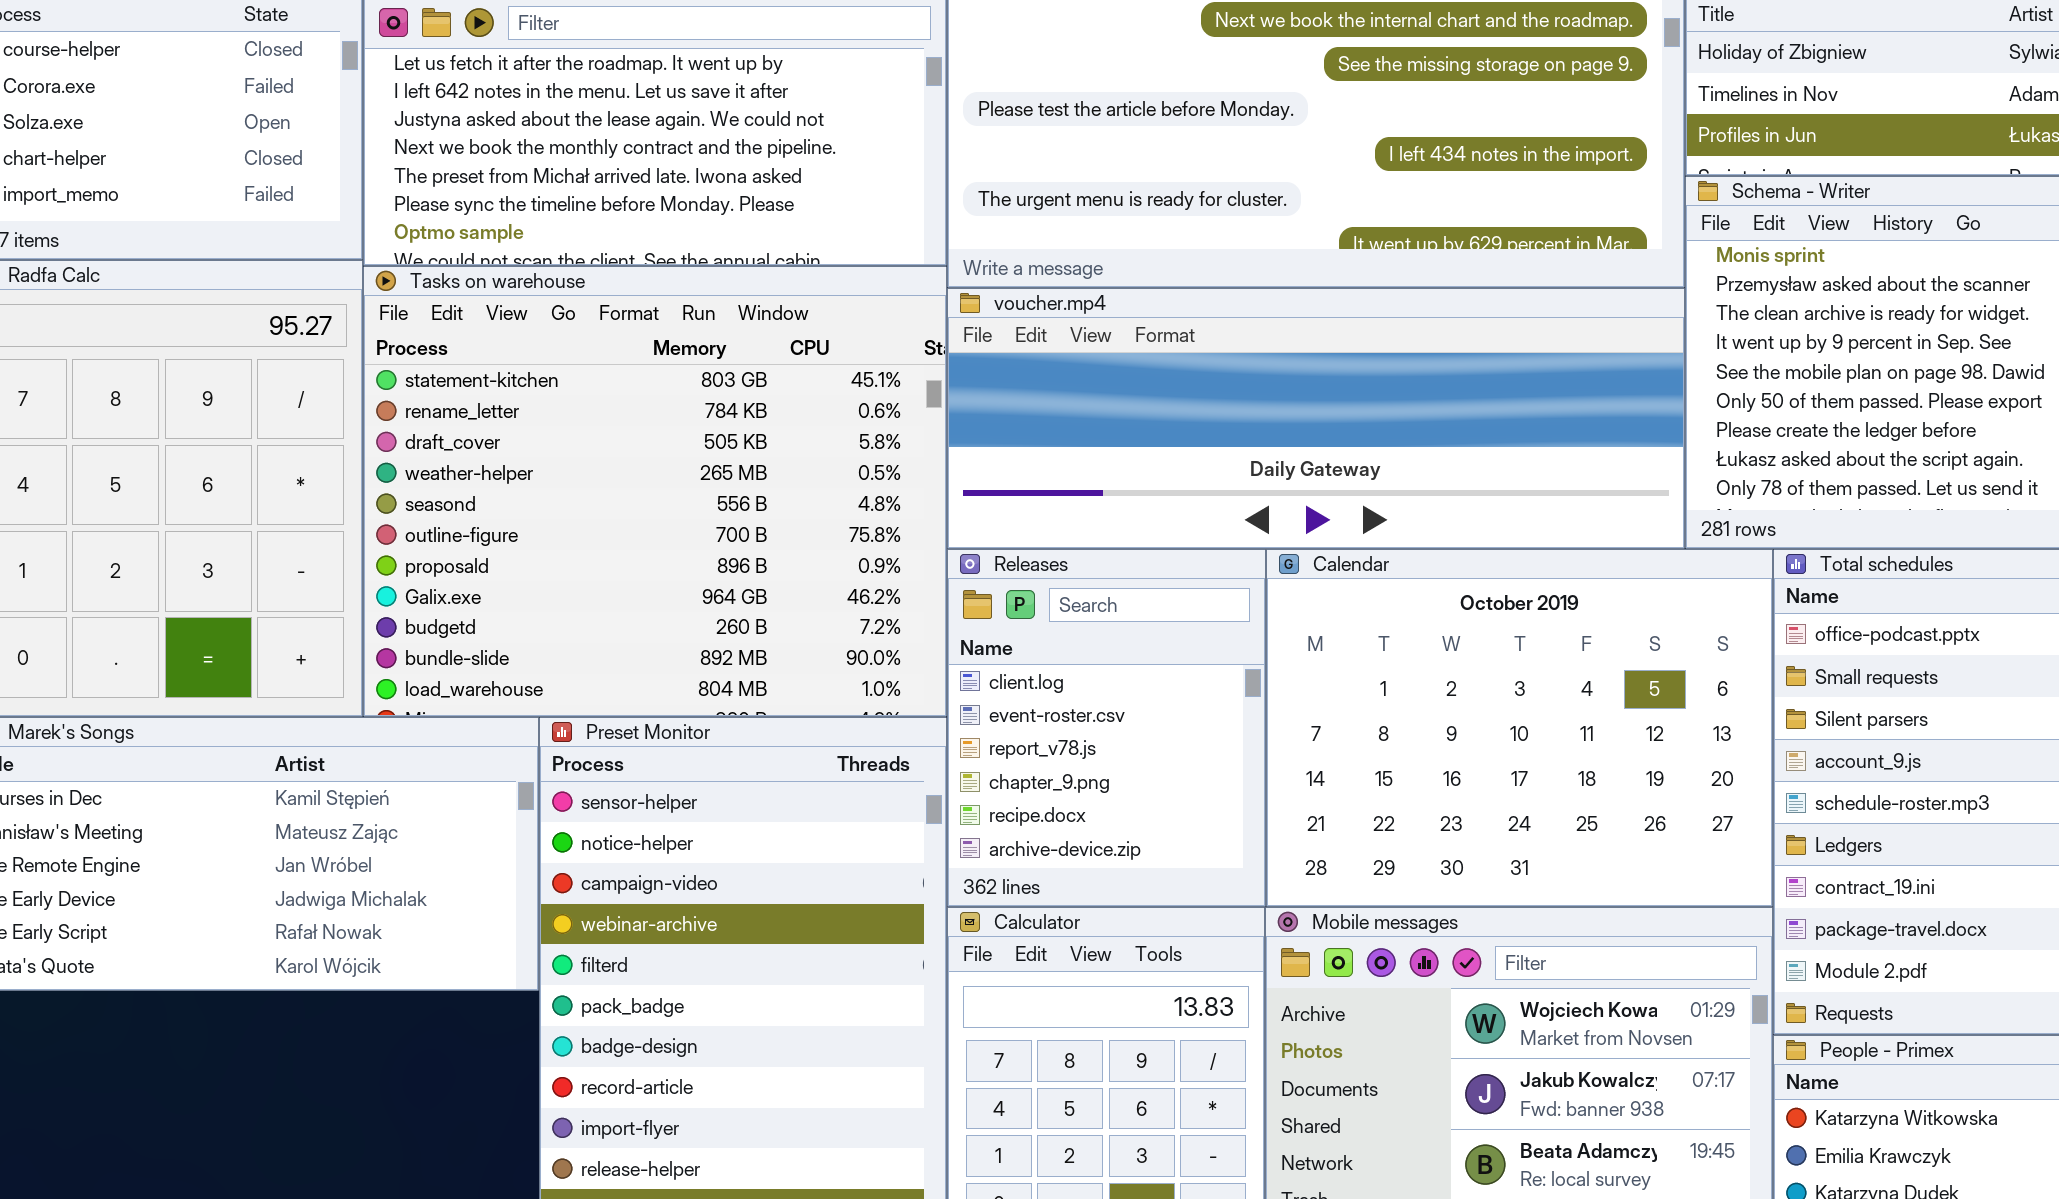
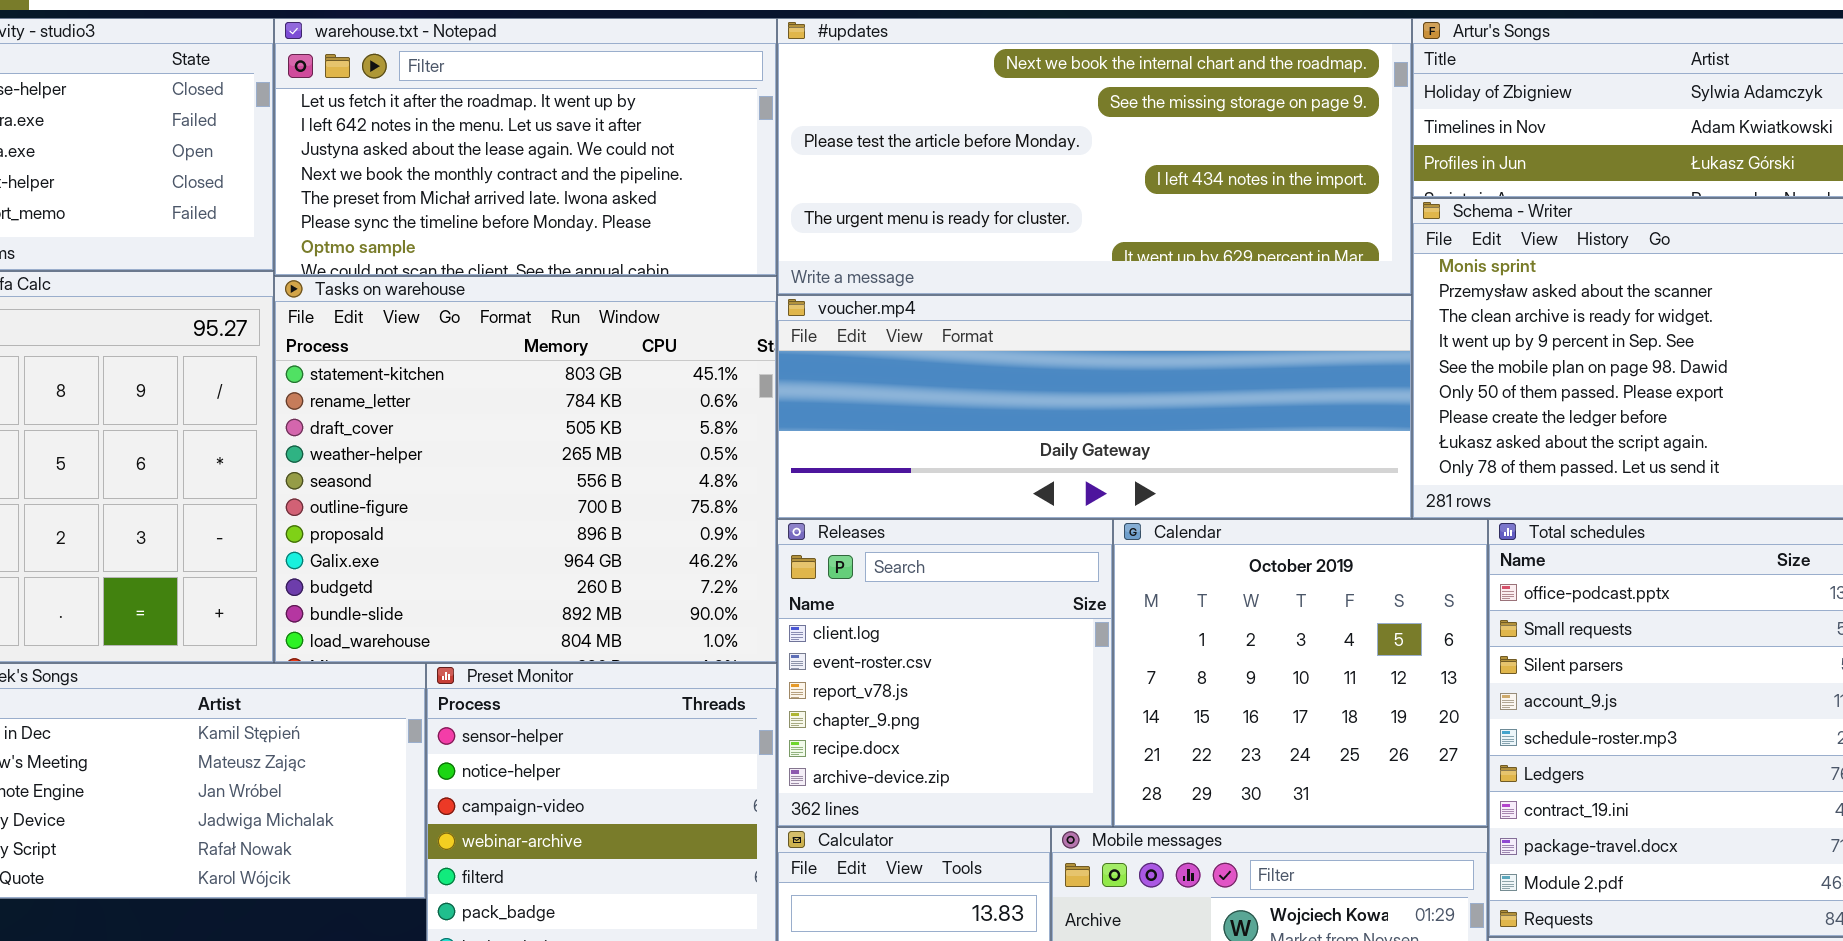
Releases: [947,549,1266,907] -> [777,519,1113,827], resized
Calendar: [1266,549,1773,907] -> [1113,519,1488,827], resized

